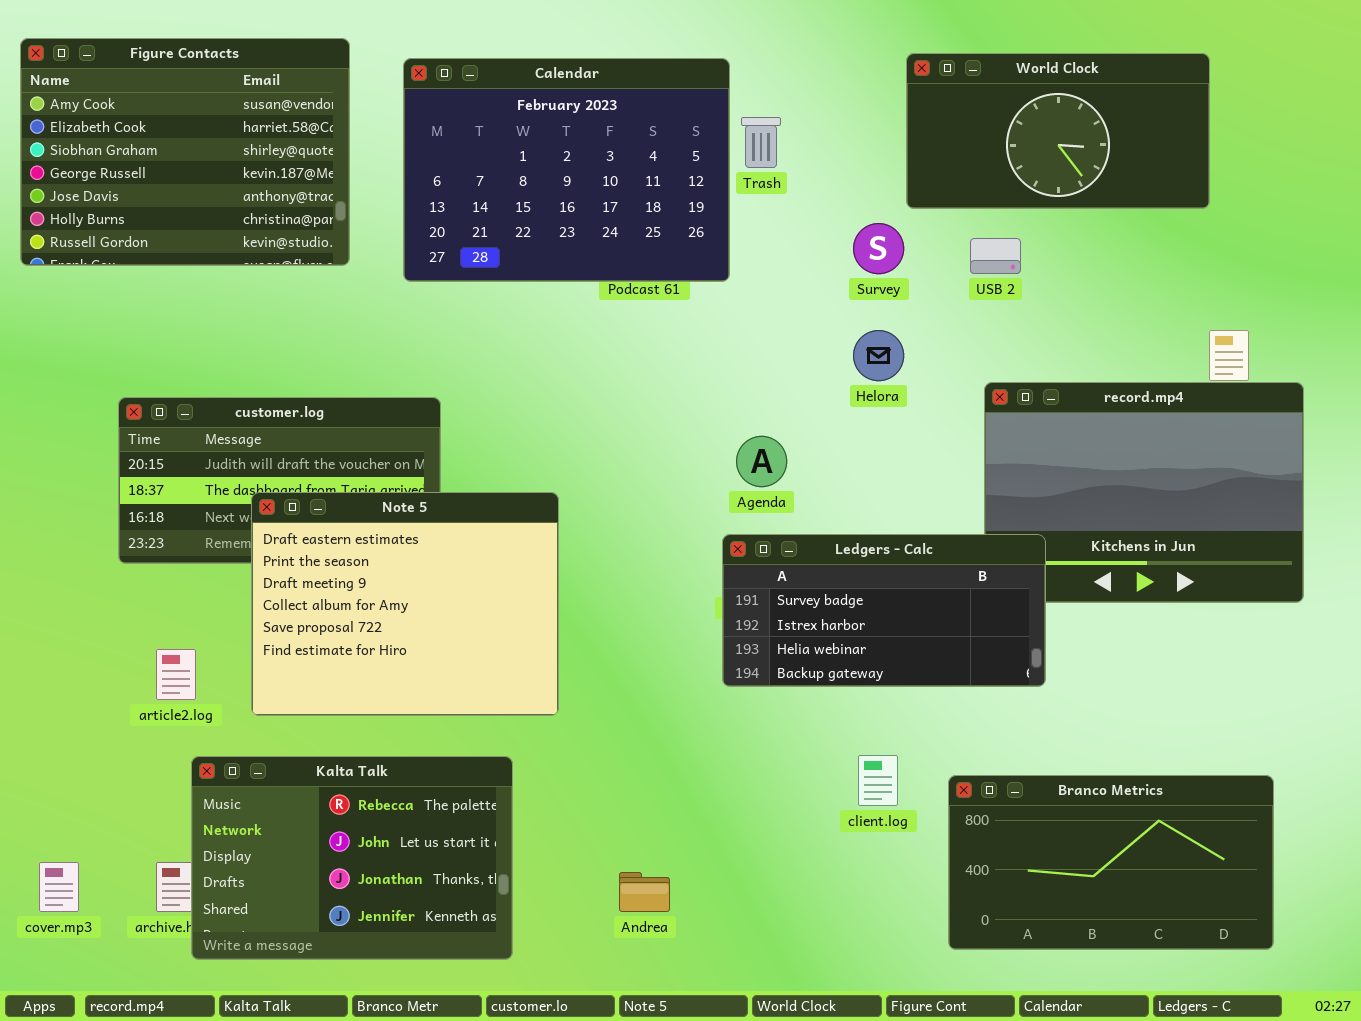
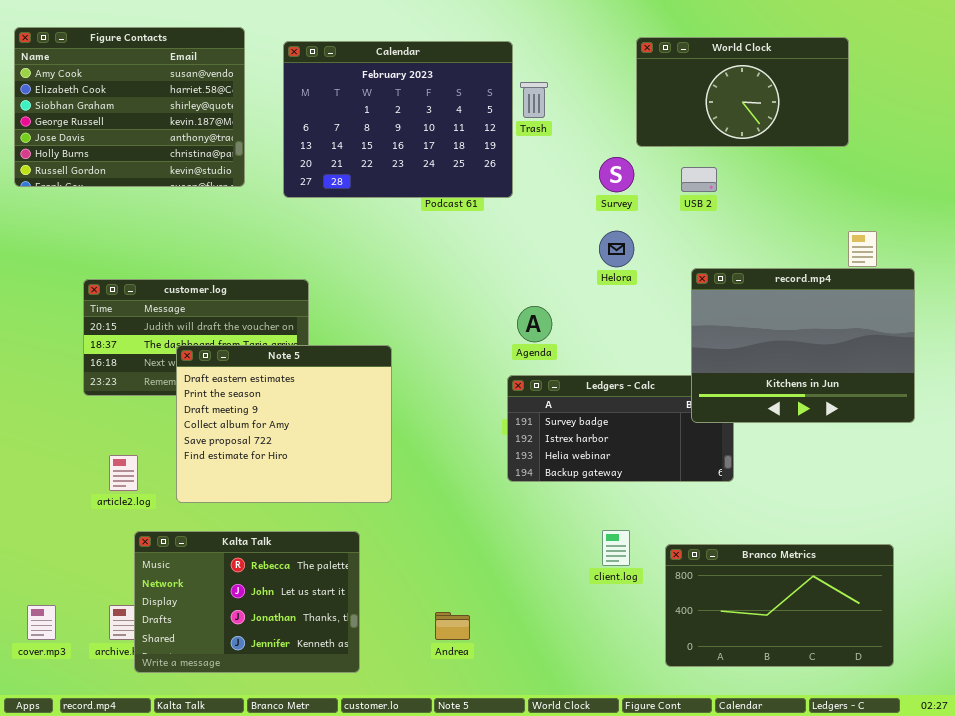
record.mp4: [984,382,1304,603] -> [691,268,915,423], raised

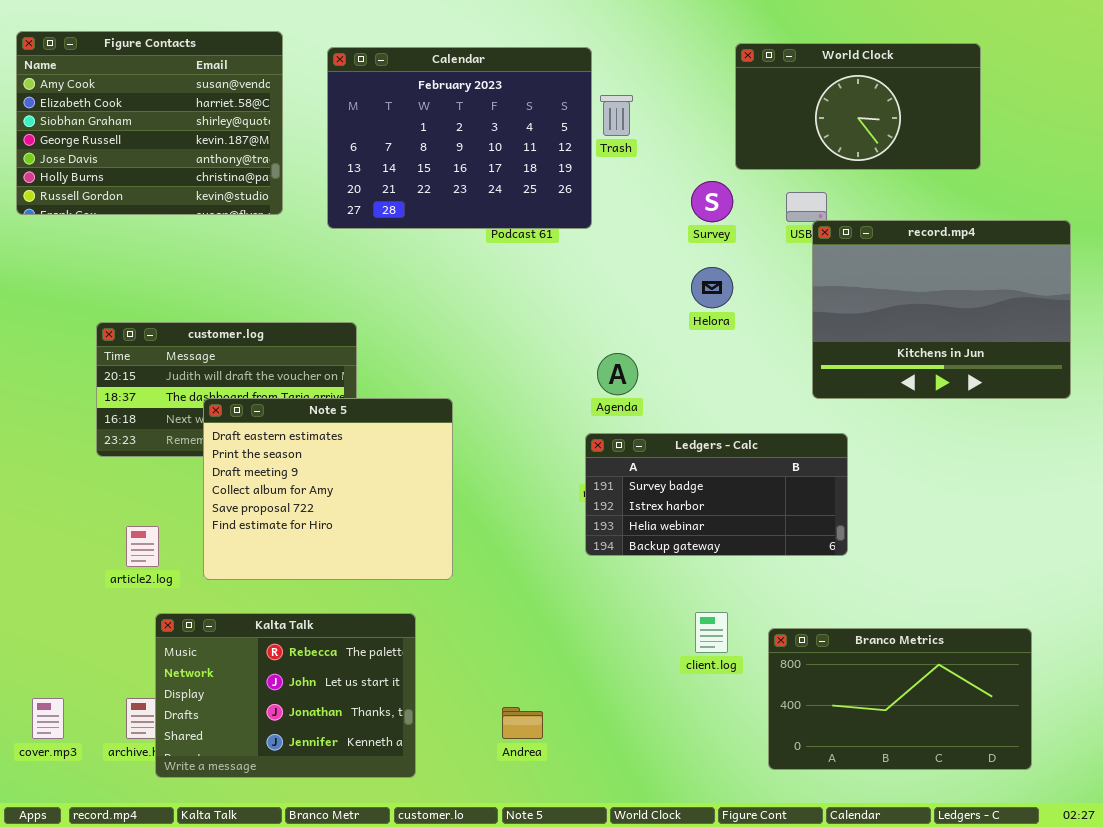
record.mp4: [691,268,915,423] -> [812,220,1071,399], moved

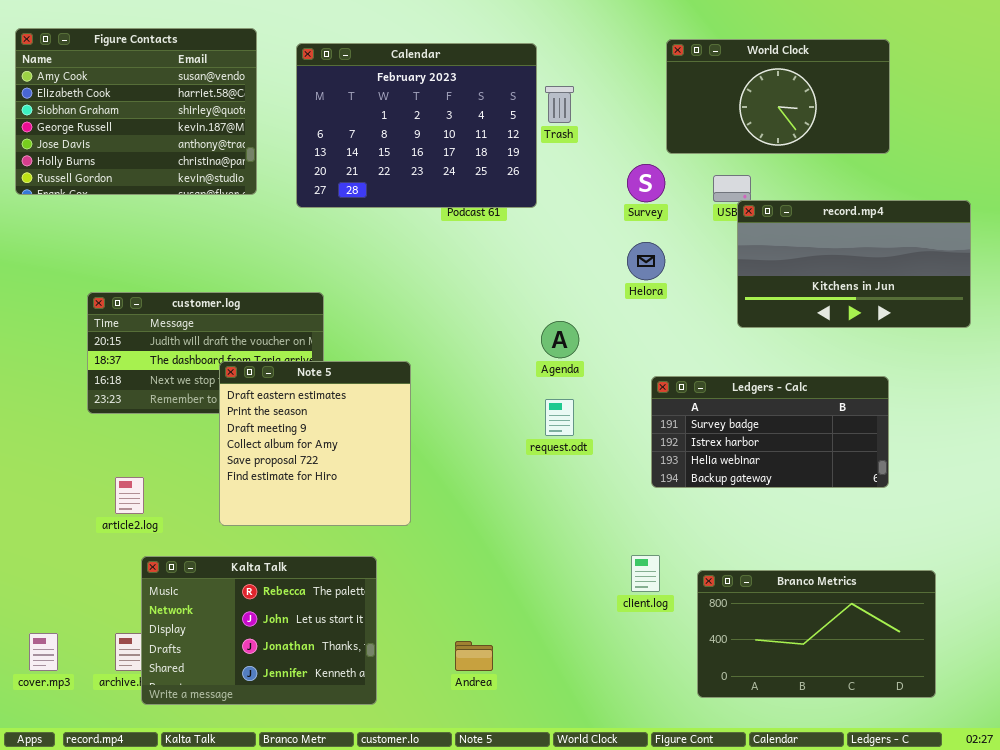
record.mp4: [812,220,1071,399] -> [737,200,971,328], resized
Note 5: [203,398,453,580] -> [219,361,411,526], resized
Ledgers - Calc: [585,433,848,556] -> [651,376,889,488], moved

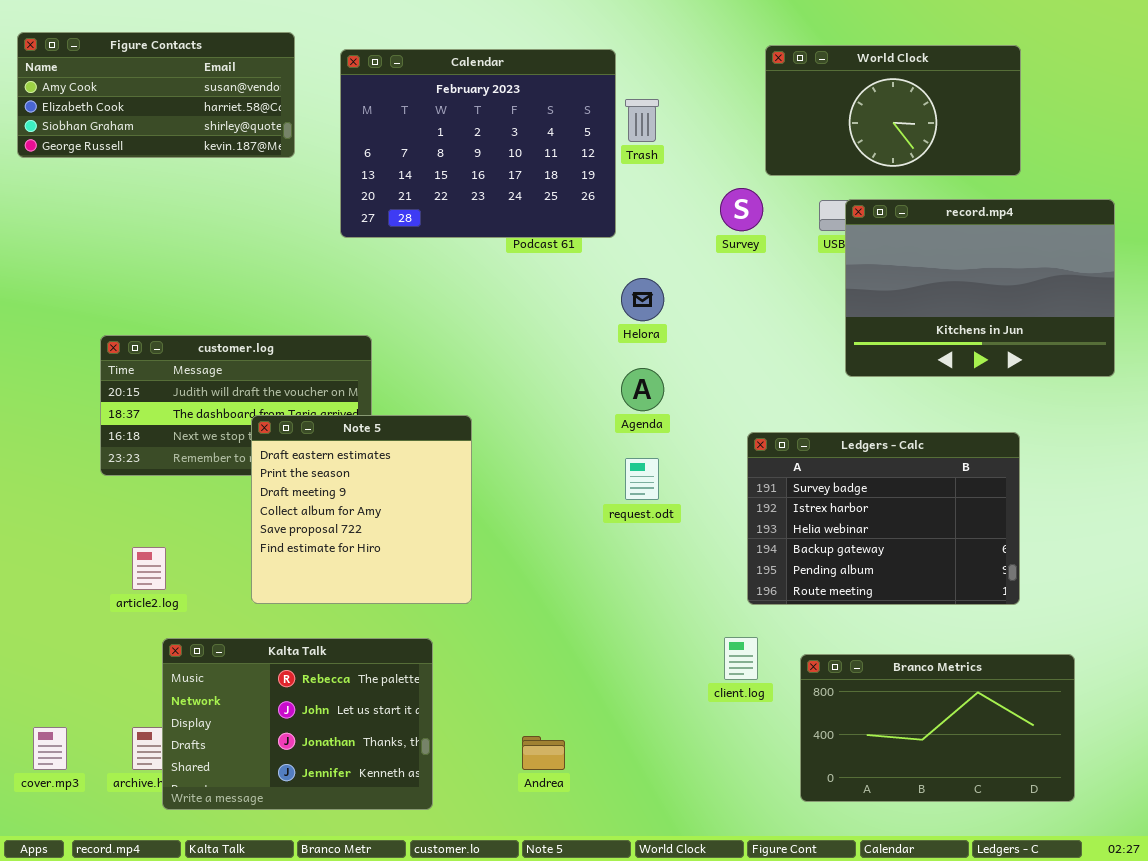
Figure Contacts: [15,28,257,195] -> [17,32,295,158], resized
record.mp4: [737,200,971,328] -> [845,199,1115,377], resized
Helora: [627,242,665,280] -> [621,278,664,321], moved
Ledgers - Calc: [651,376,889,488] -> [747,432,1020,605], resized

